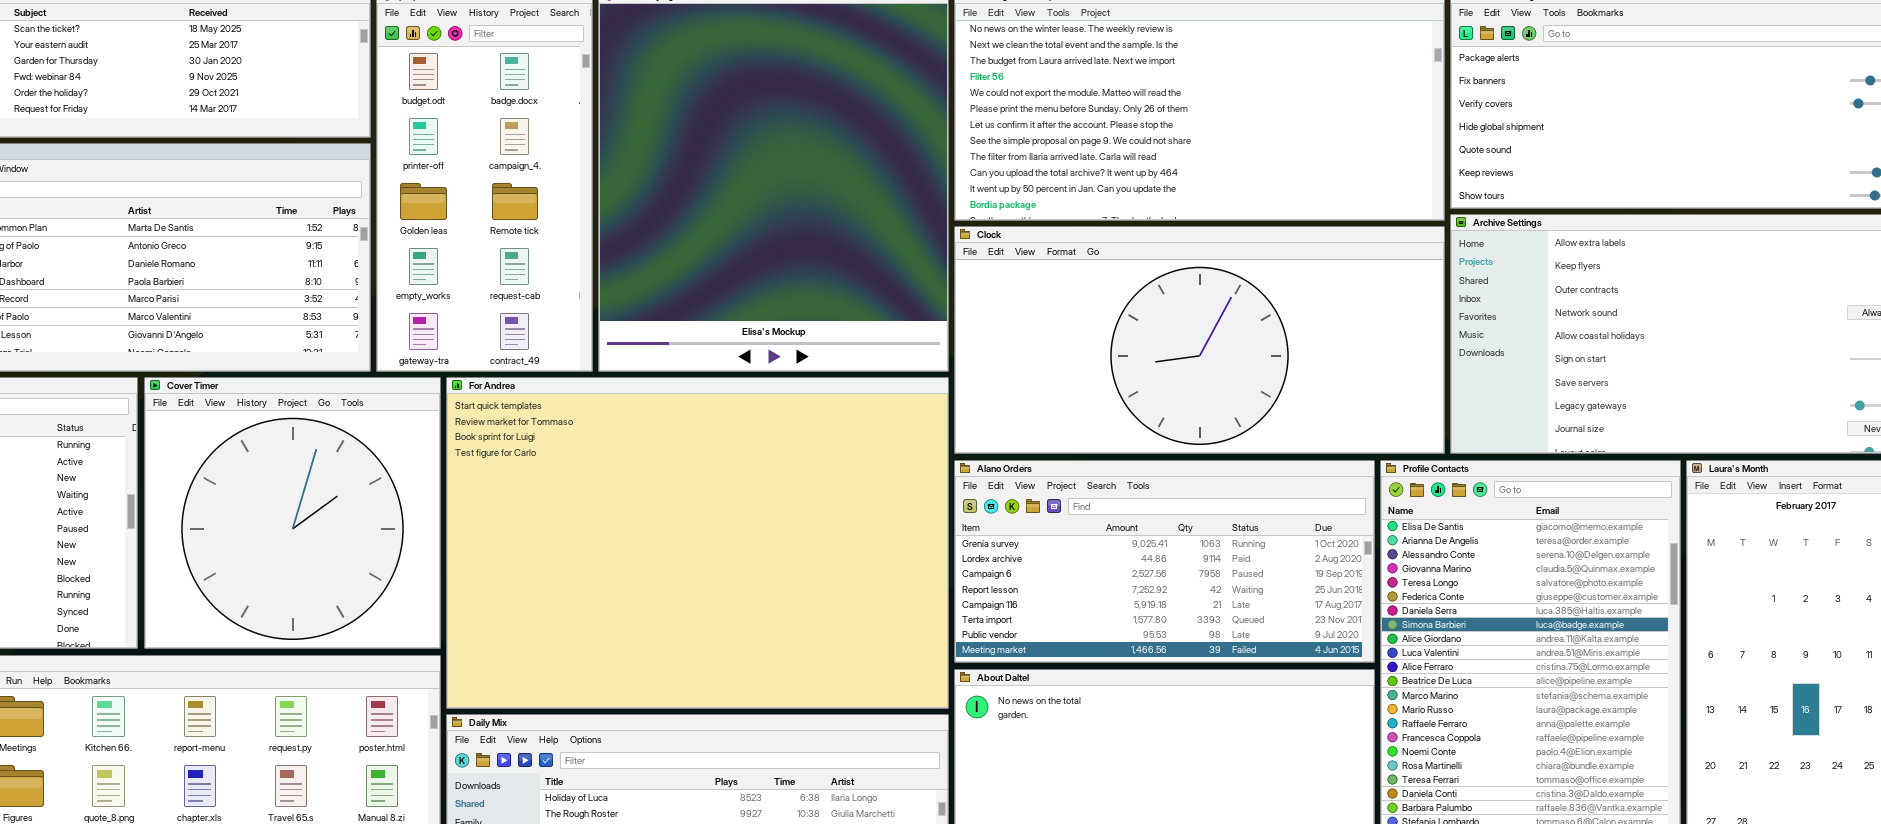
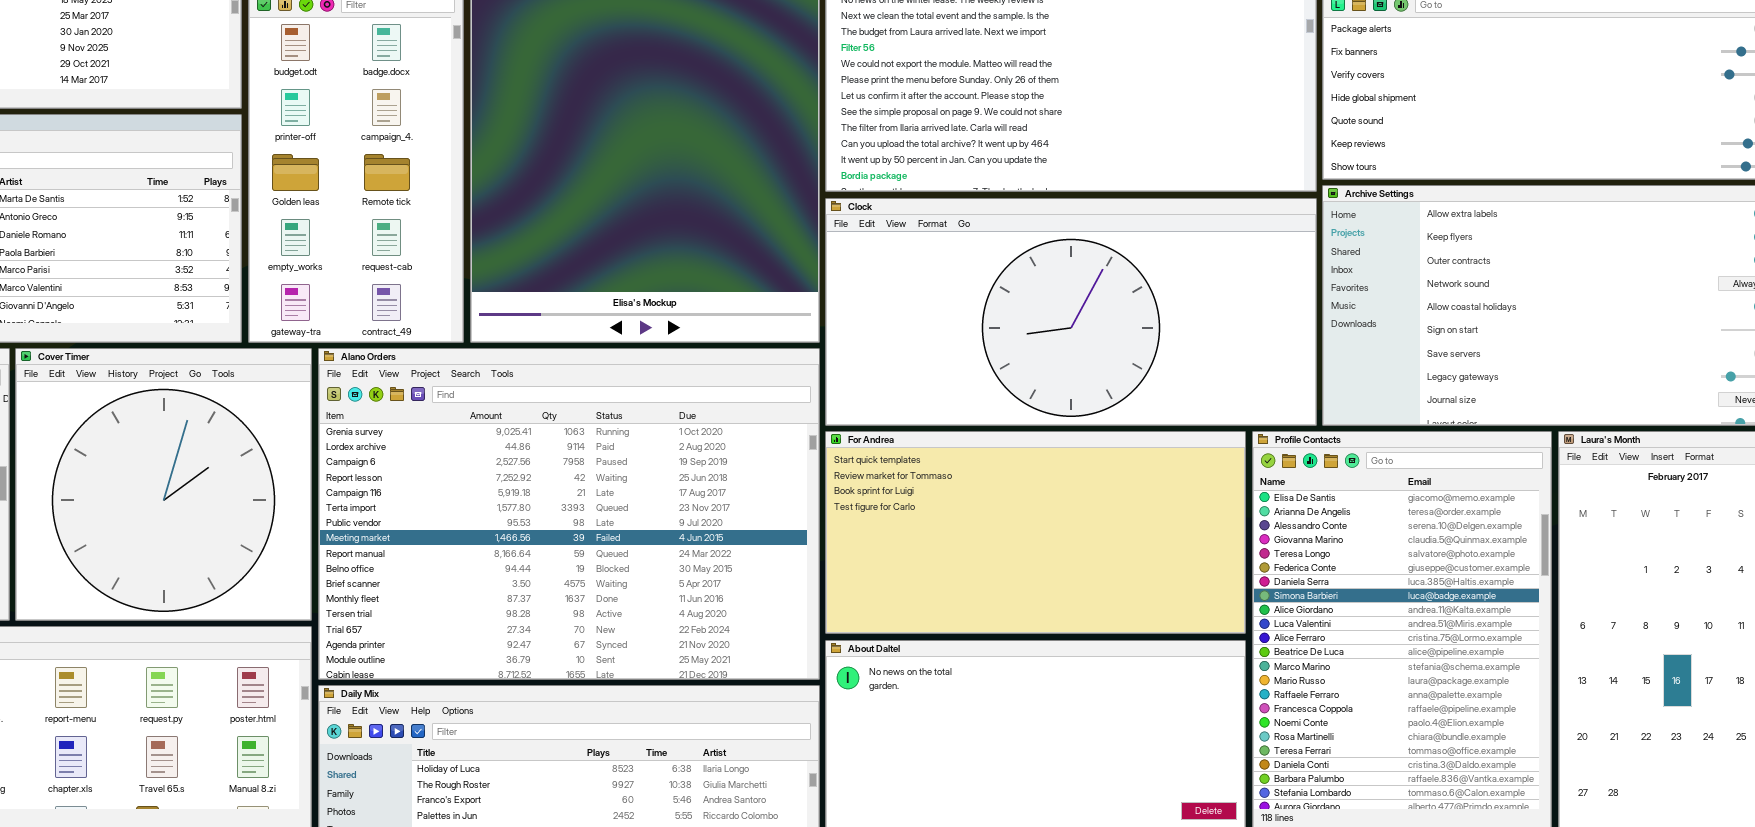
For Andrea: [446,377,949,709] -> [825,431,1246,634], moved, resized
Alano Orders: [954,460,1375,663] -> [318,348,820,680], moved, resized

